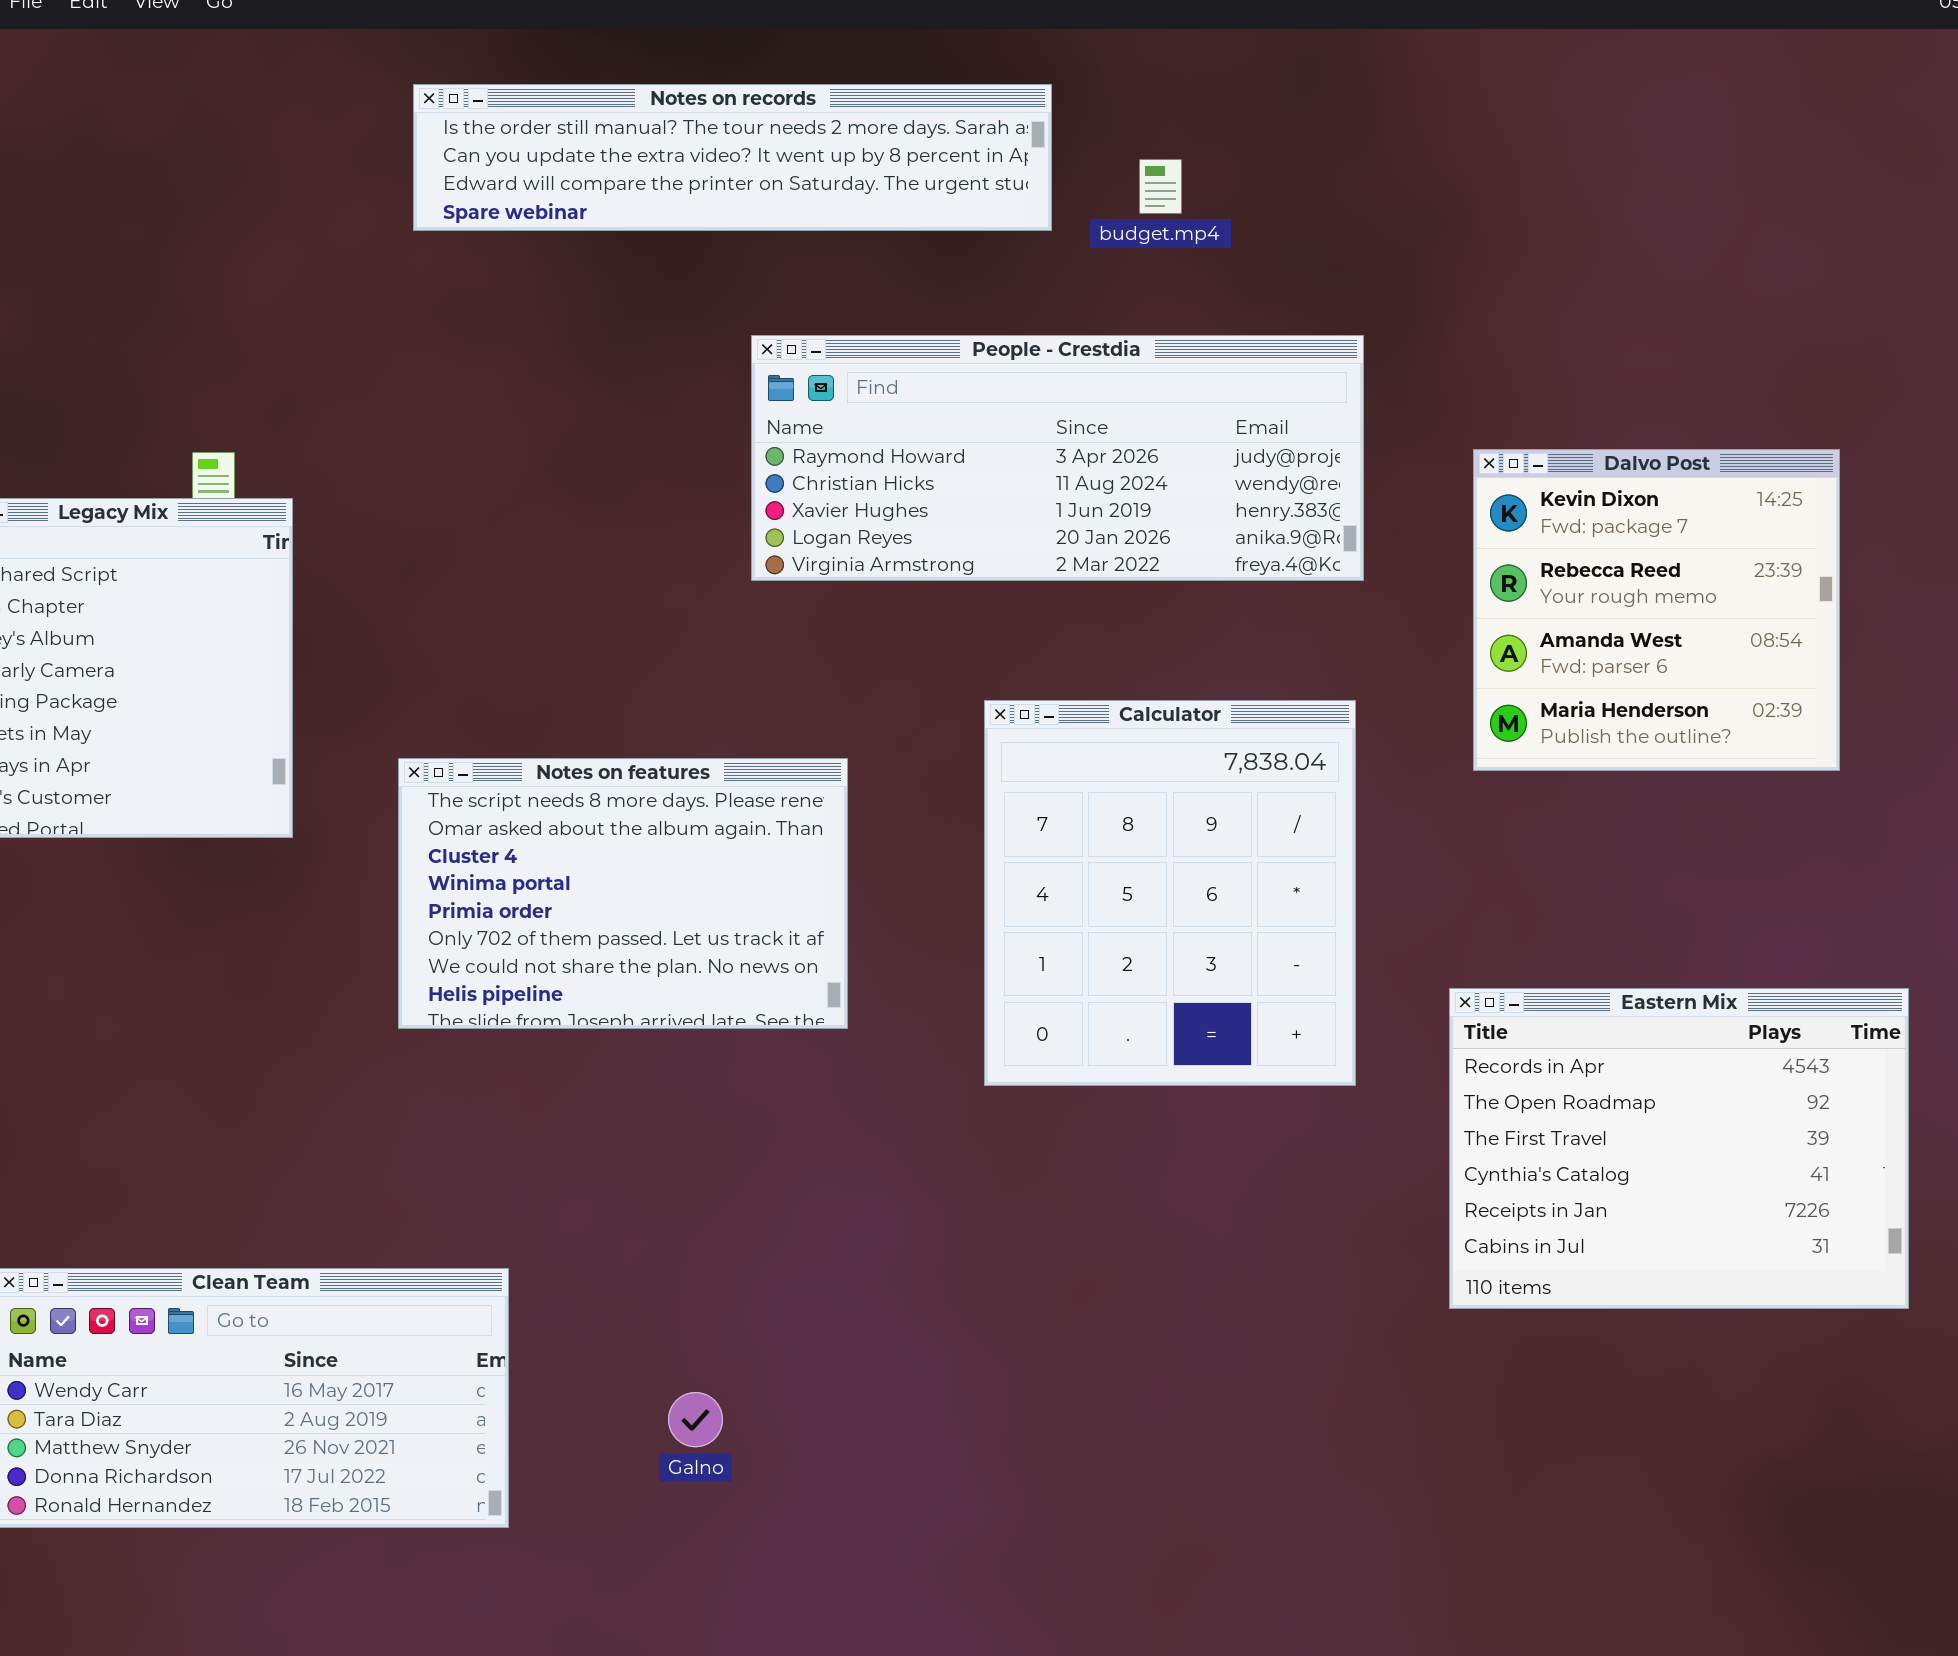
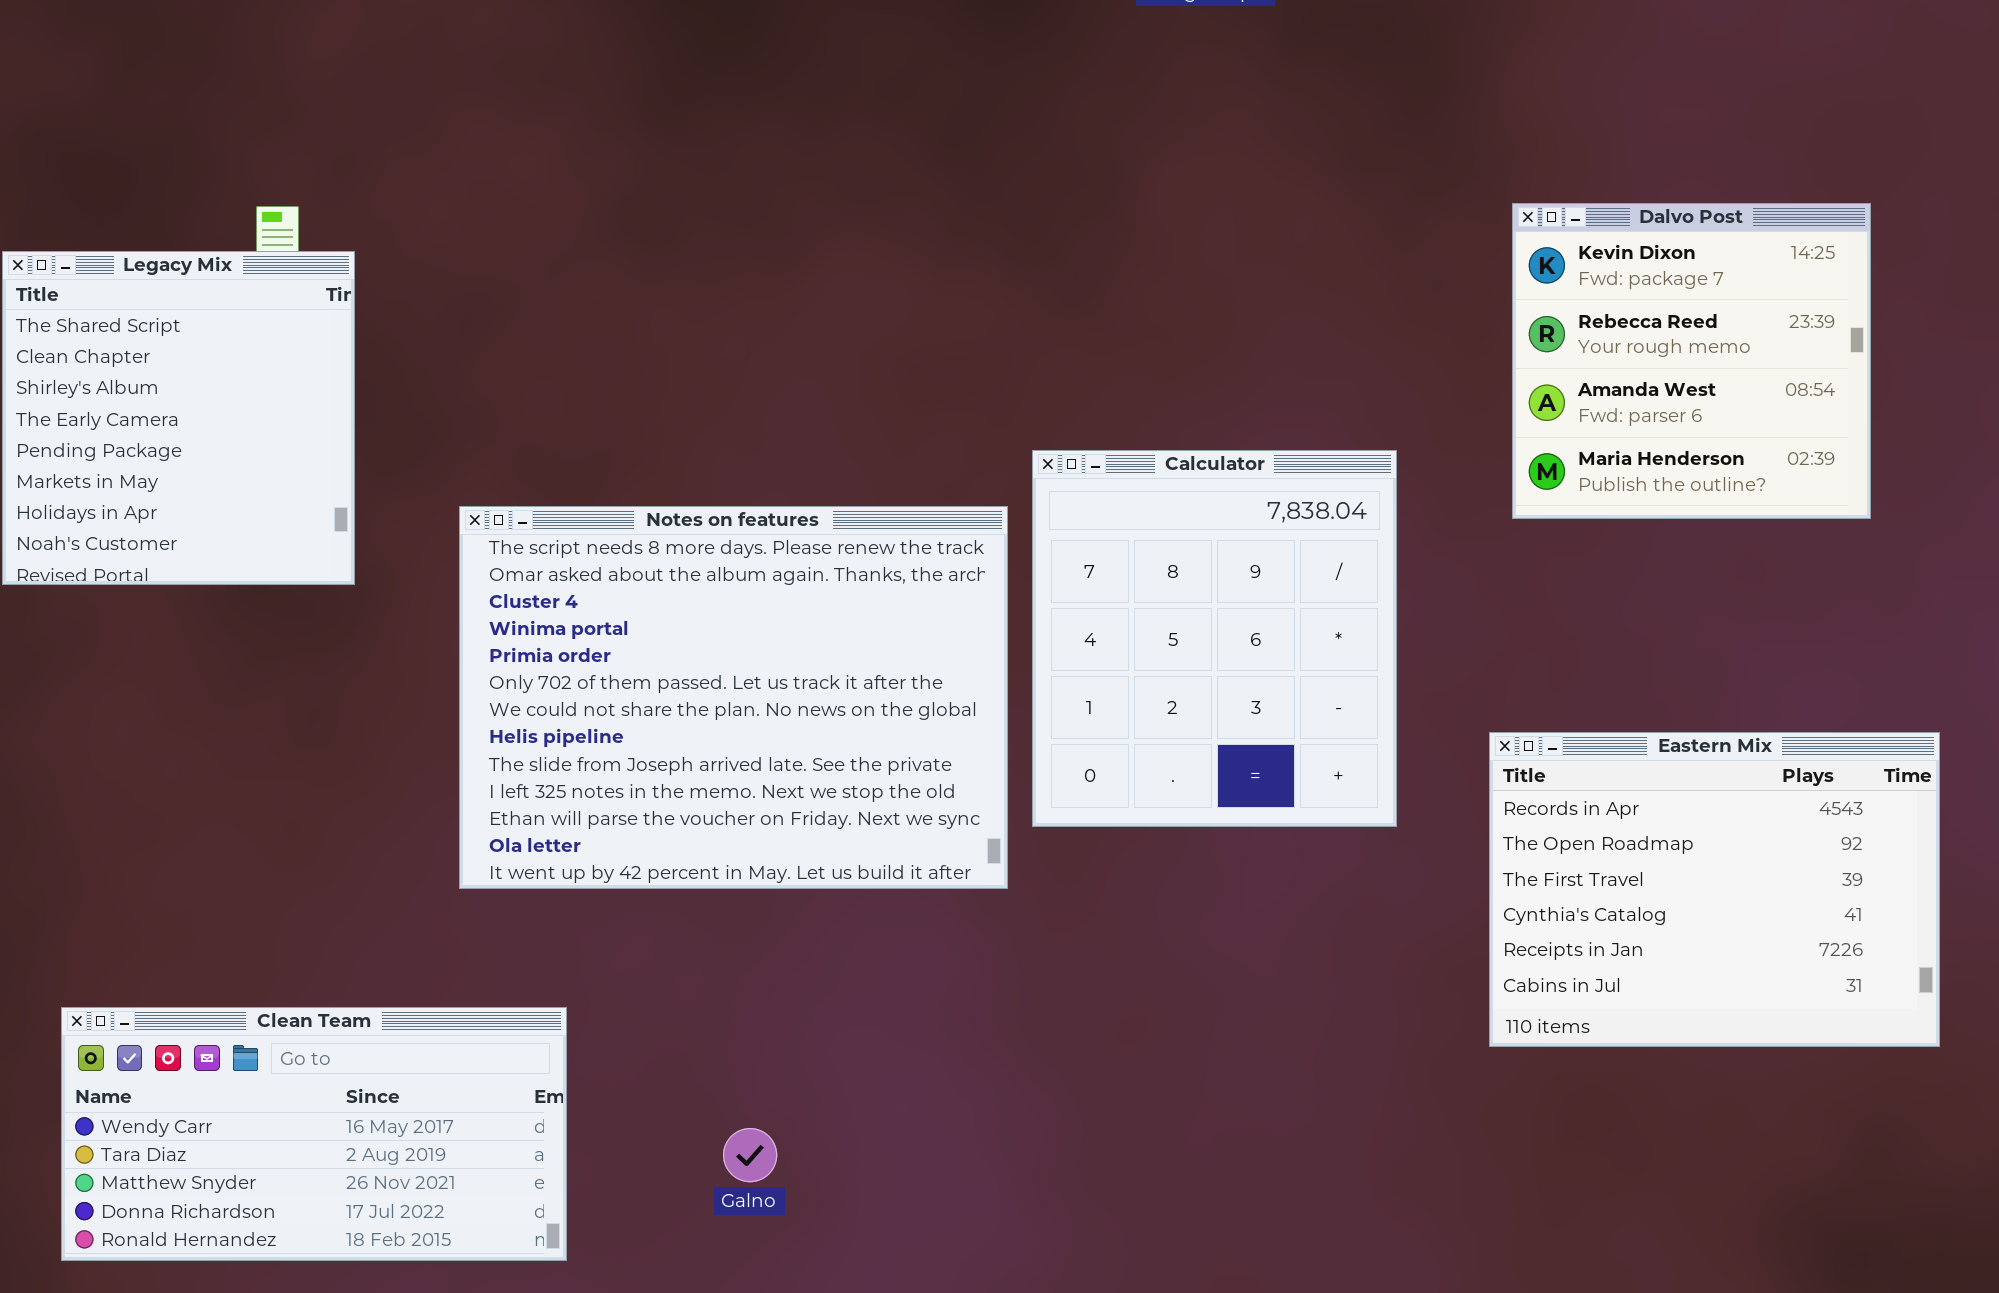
People - Crestdia: [751,335,1364,581] -> none, closed
Notes on features: [398,758,848,1029] -> [459,506,1008,889], resized

